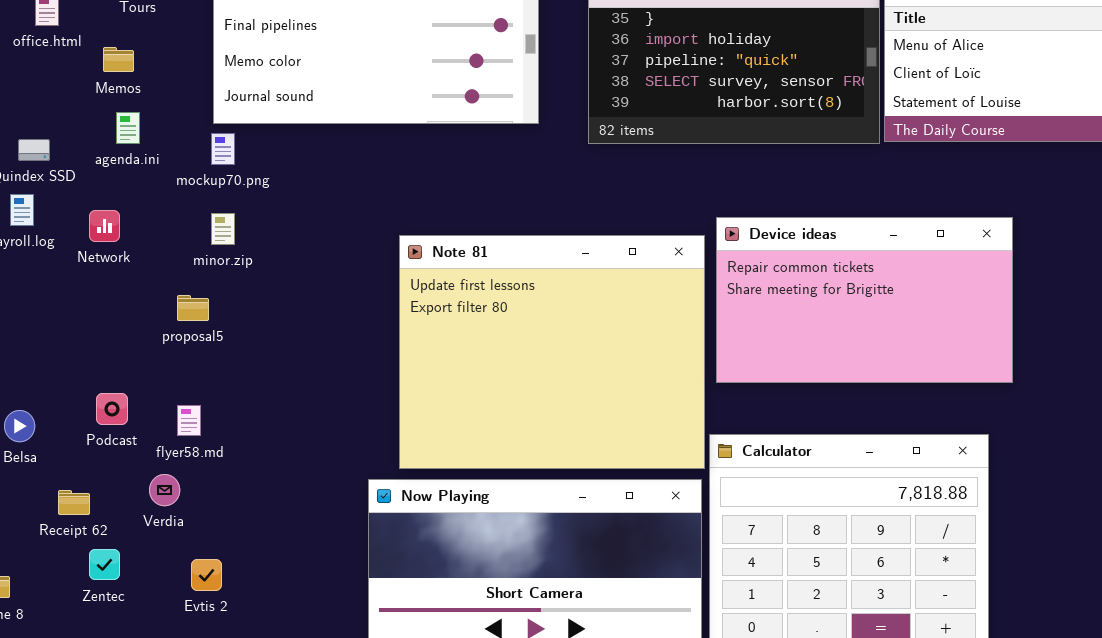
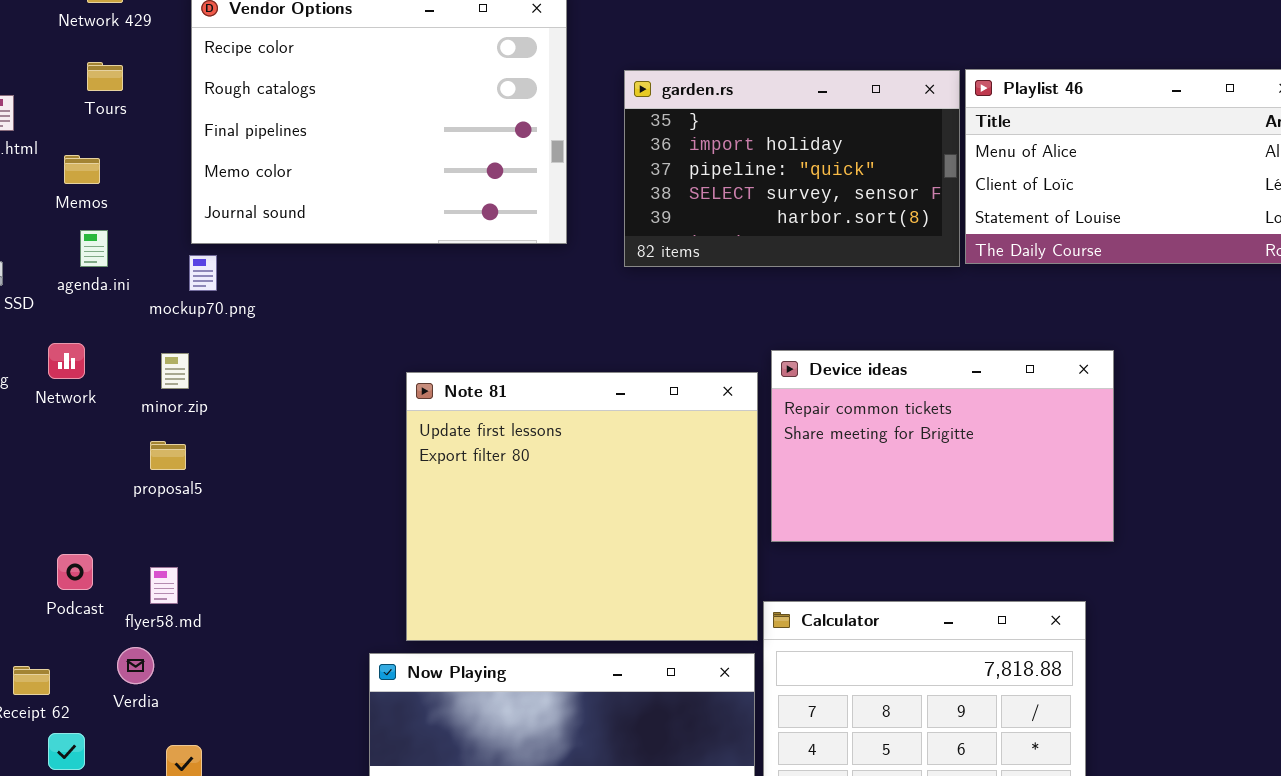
minor.zip: [211,213,235,245] -> [161,353,189,389], moved

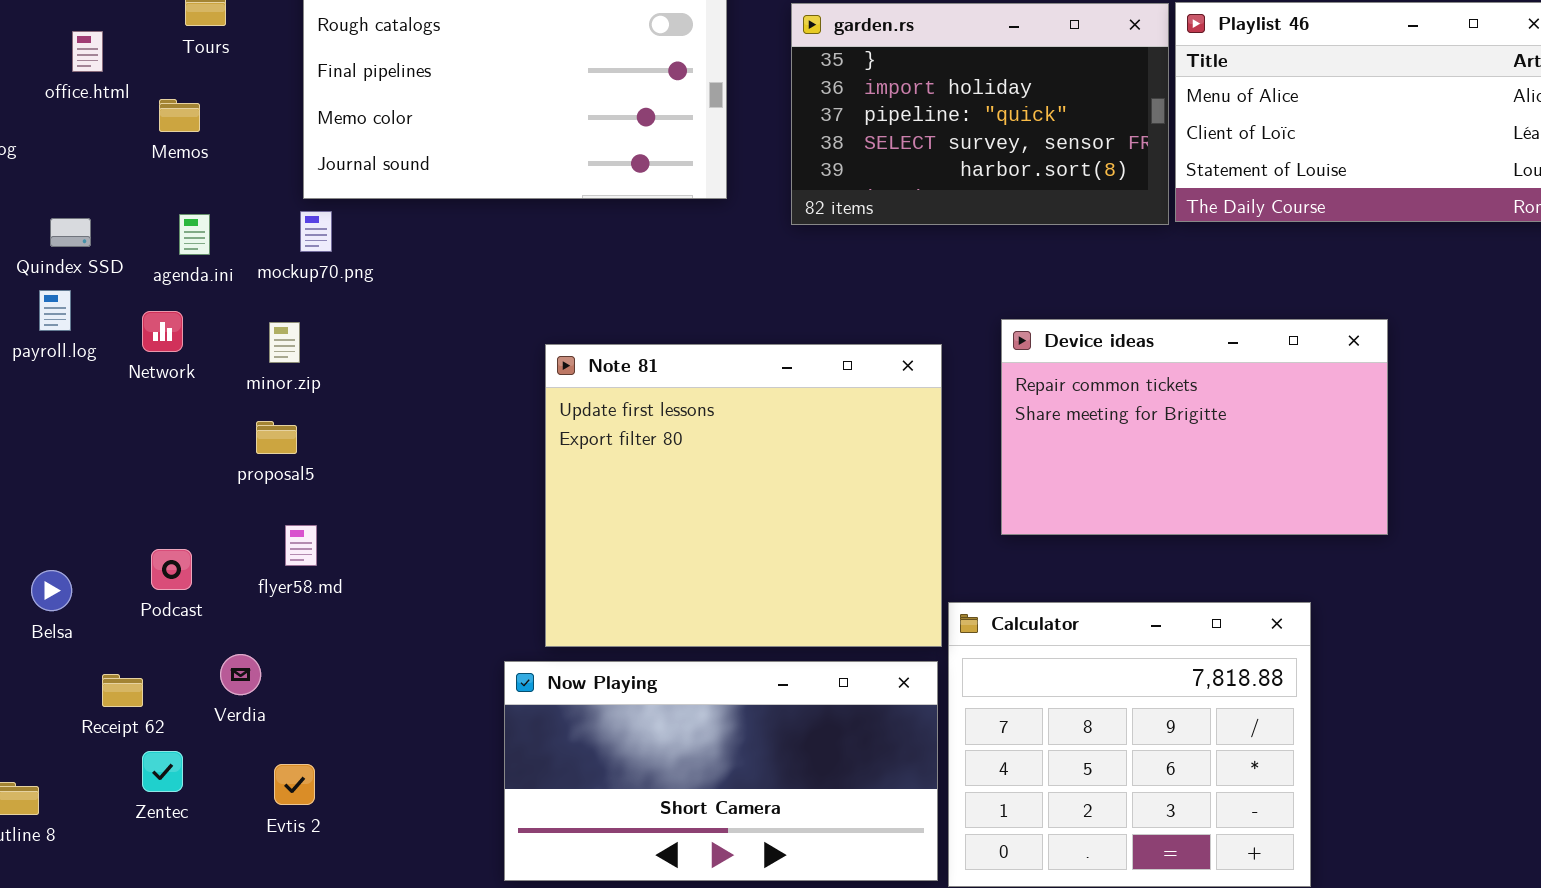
agenda.ini: [80,230,108,267] -> [179,214,210,255], moved
Device ideas: [771,350,1114,542] -> [1001,319,1388,535], moved
flyer58.md: [150,567,178,604] -> [285,525,317,566], moved

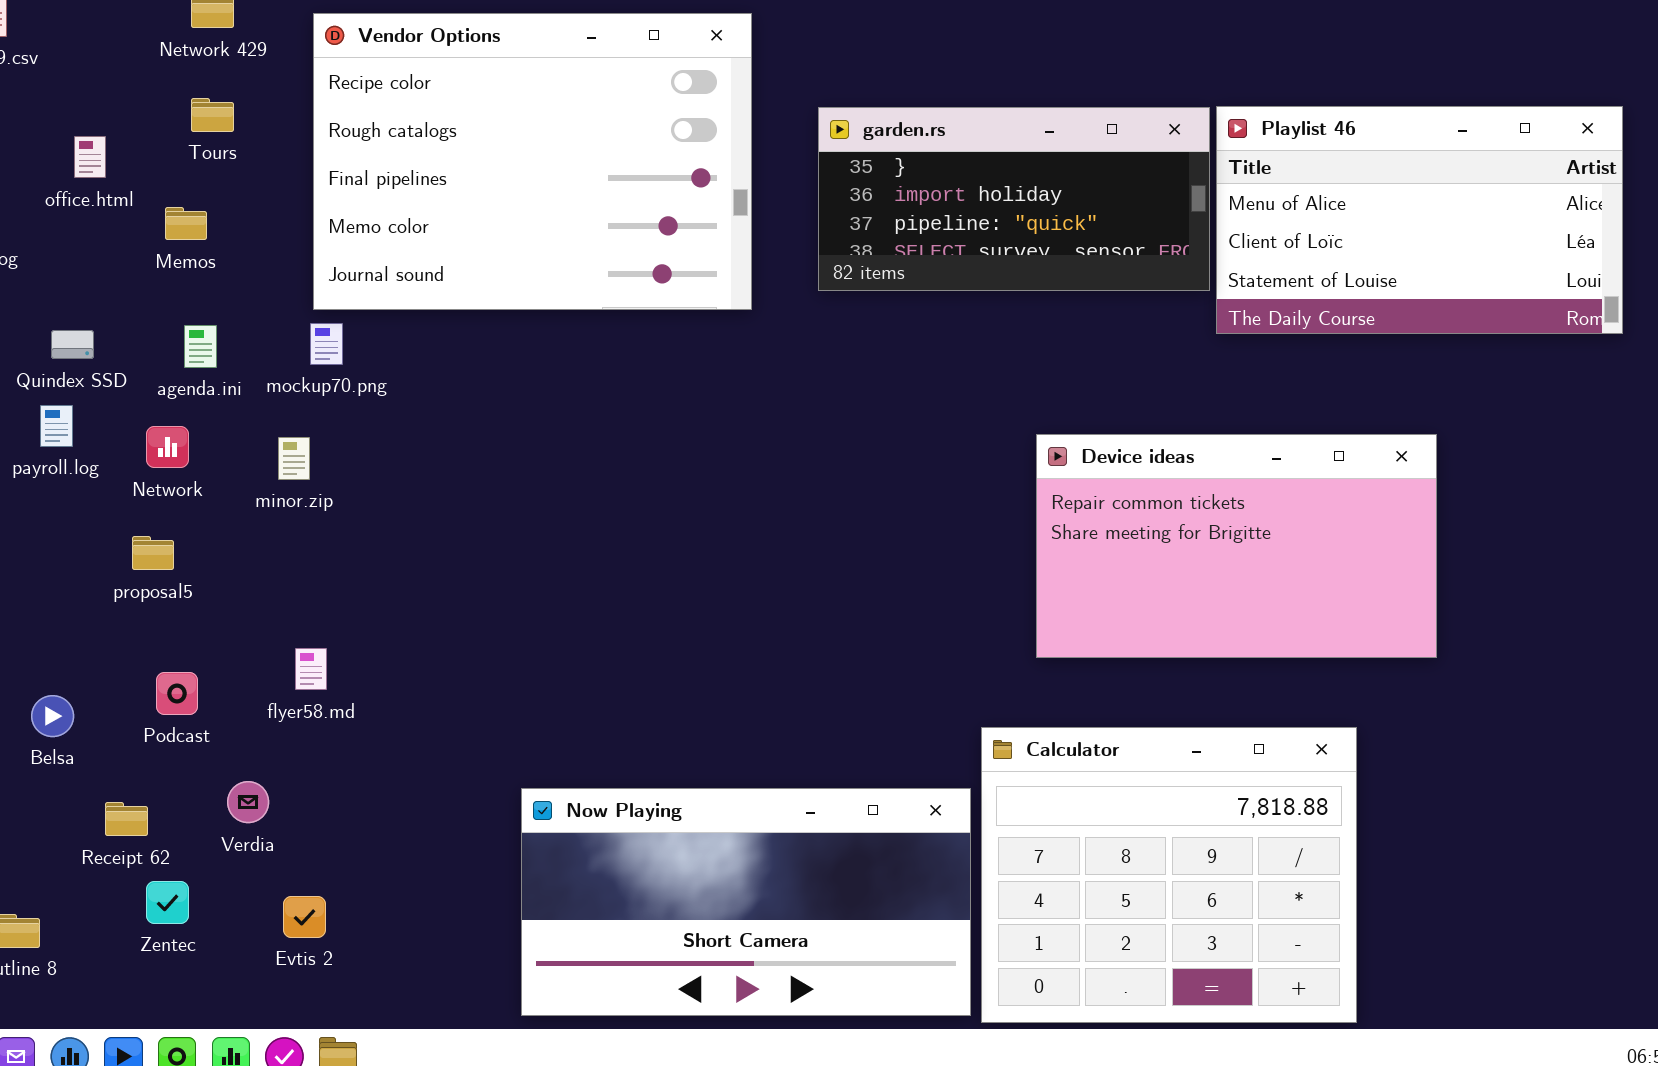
garden.rs: [791,3,1169,225] -> [818,107,1210,291], resized
Note 81: [545,344,942,647] -> none, closed
proposal5: [256,421,297,454] -> [132,536,174,570], moved

